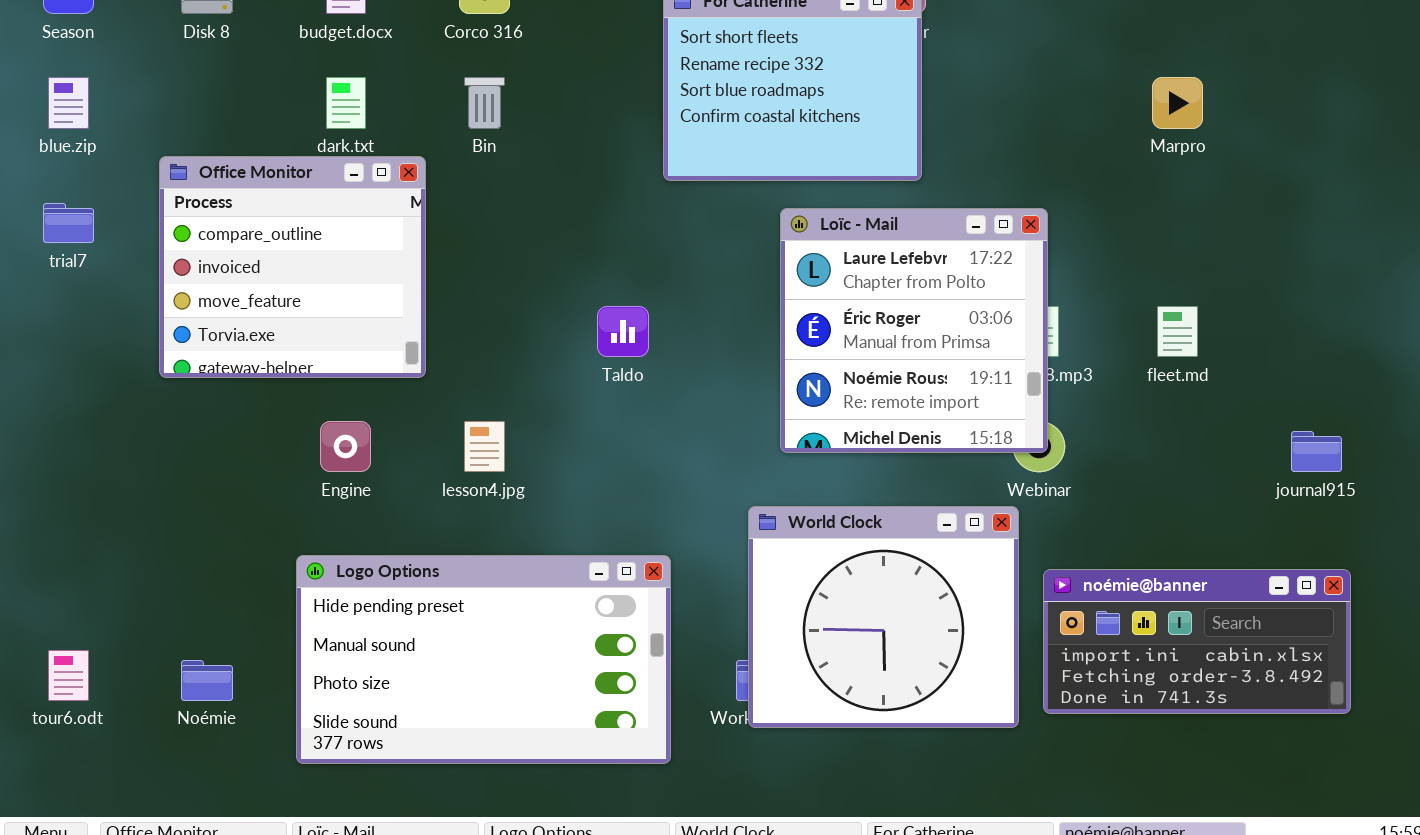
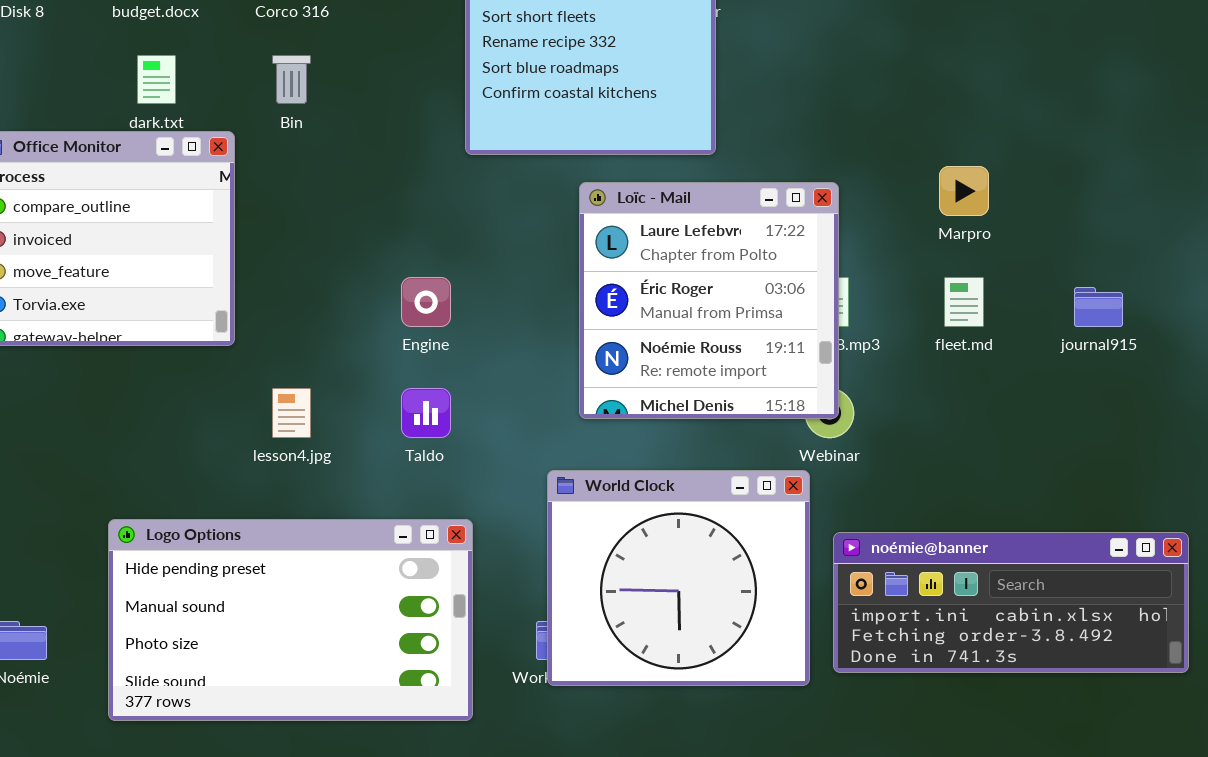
Marpro: [1152,77,1203,129] -> [939,166,989,216], moved
Taldo: [597,306,649,357] -> [401,388,451,438], moved
Engine: [320,421,371,472] -> [401,277,451,327], moved
journal915: [1291,431,1342,472] -> [1074,287,1123,327], moved
noémie@banner: [1043,569,1351,714] -> [833,532,1189,673], resized

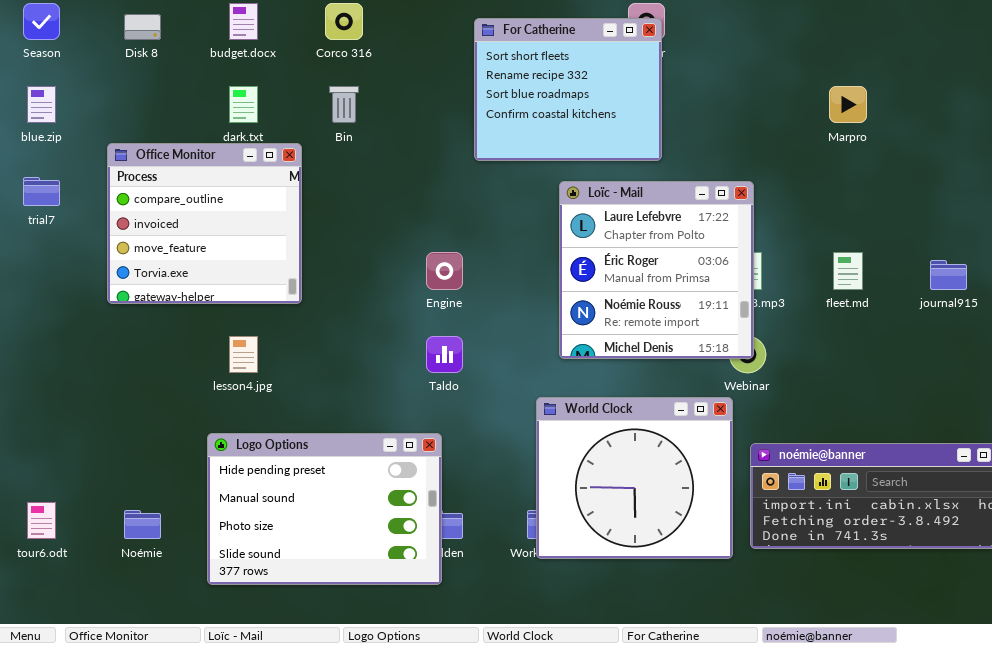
Marpro: [939,166,989,216] -> [829,86,867,123], moved
lesson4.jpg: [272,388,311,438] -> [229,336,258,373], moved
Logo Options: [108,519,473,721] -> [207,433,442,585], resized

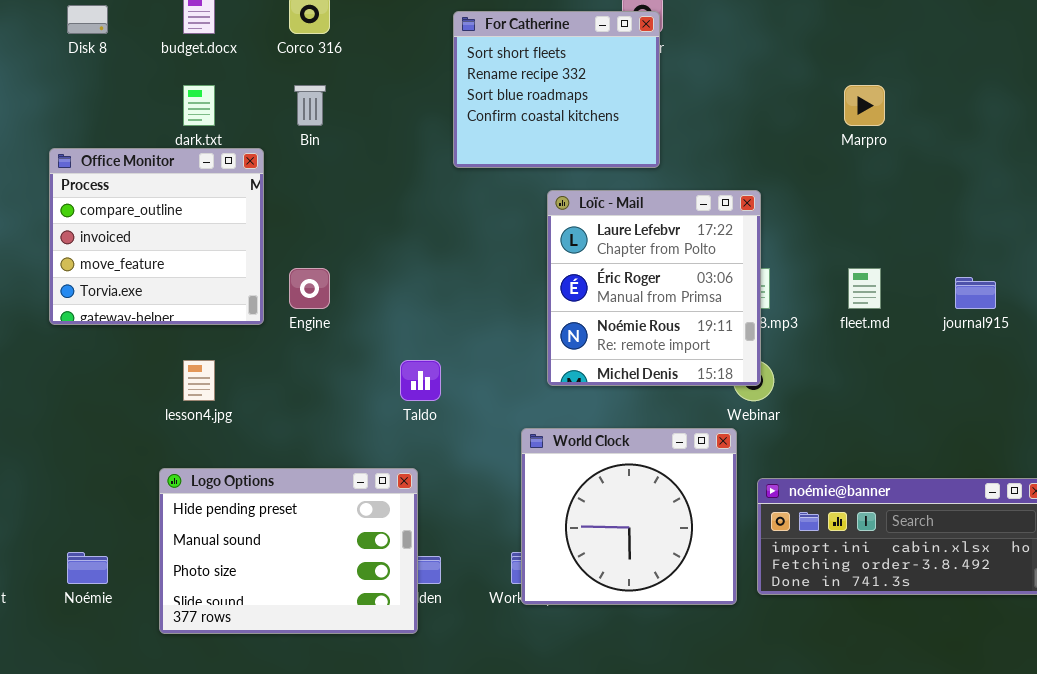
Engine: [426,252,463,290] -> [289,268,330,309], moved

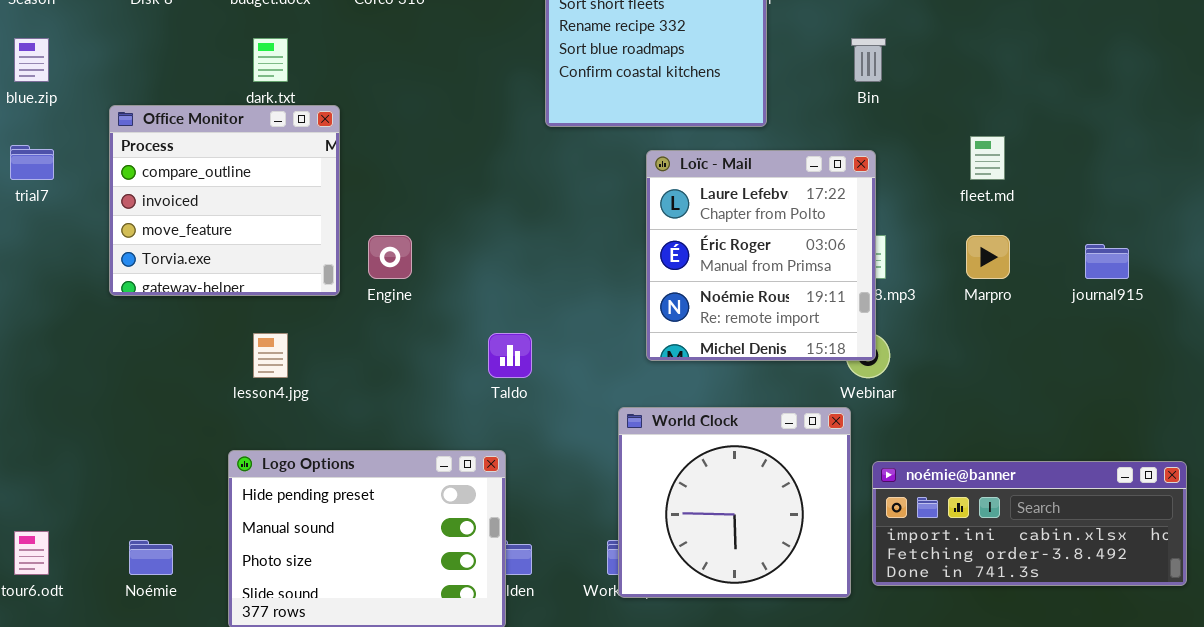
Bin: [294,85,326,126] -> [851,38,886,82], moved
Marpro: [844,85,885,126] -> [966,235,1010,279], moved
fleet.md: [848,268,881,309] -> [970,136,1005,180], moved

